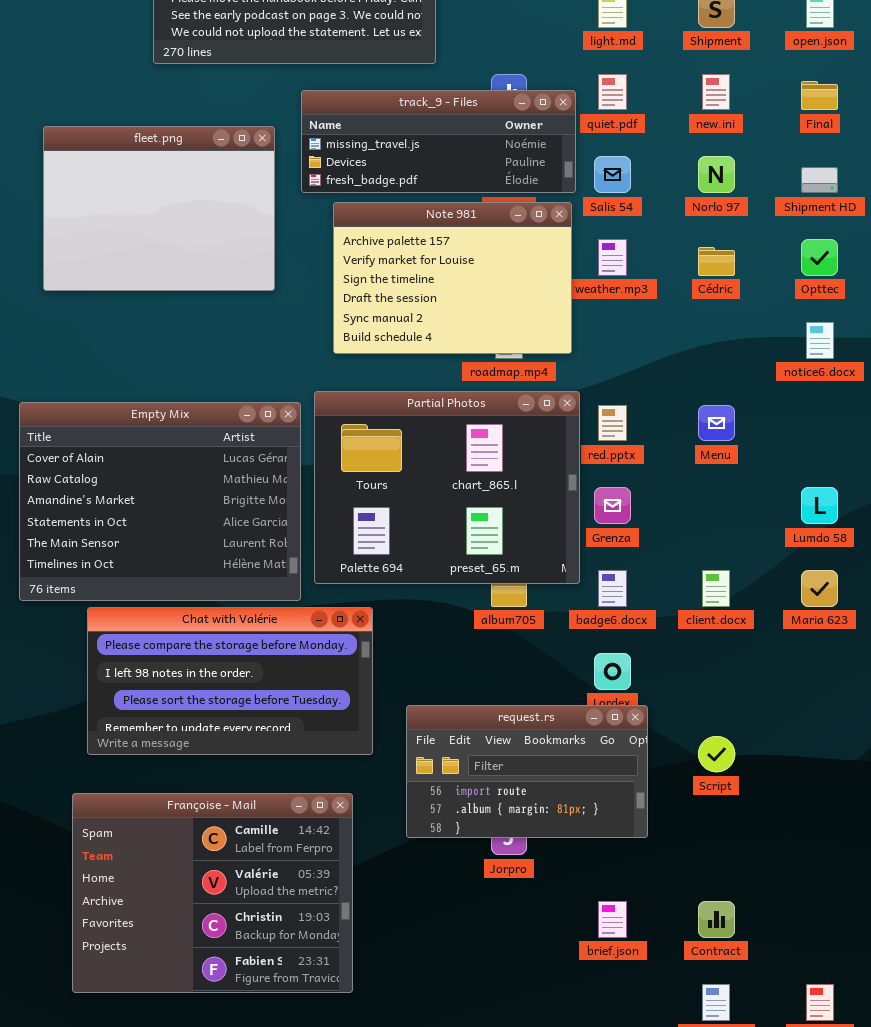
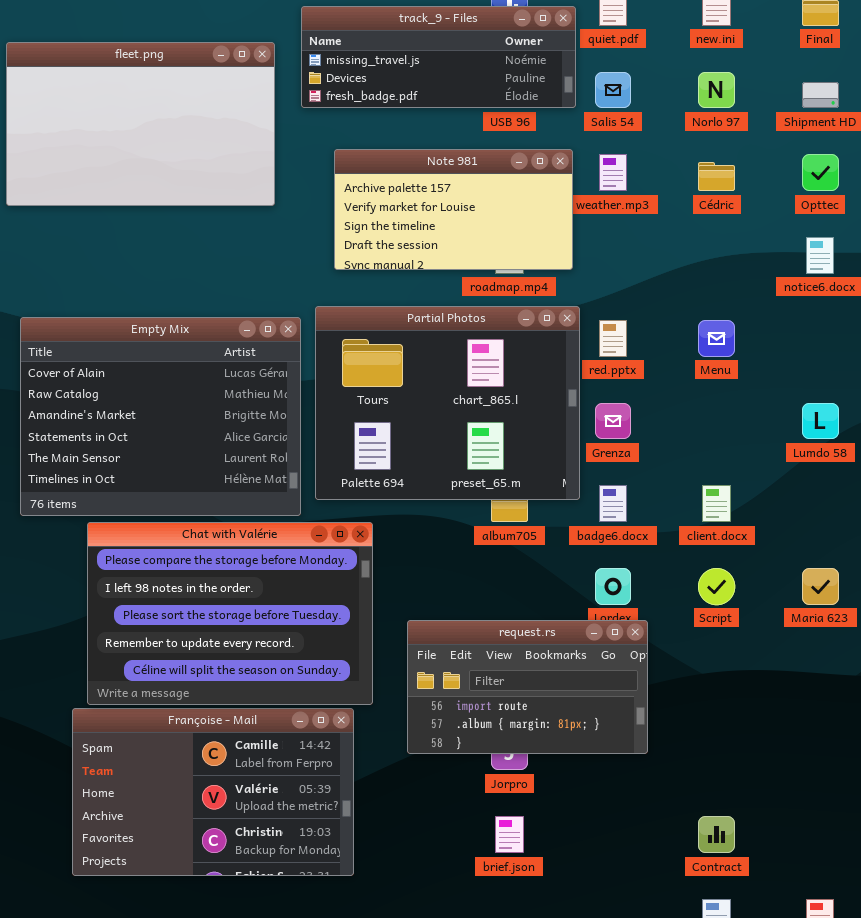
fleet.png: [43,126,275,291] -> [6,42,275,206], resized
Note 981: [333,202,572,354] -> [334,149,573,270], resized
Maria 623: [801,570,838,607] -> [802,568,839,605], moved
Chat with Valérie: [87,607,373,755] -> [87,522,373,705], resized
Script: [698,736,735,772] -> [698,568,735,605], moved
Françoise - Mail: [72,793,353,993] -> [72,708,354,876], resized
brief.json: [598,901,627,938] -> [495,816,524,853], moved

